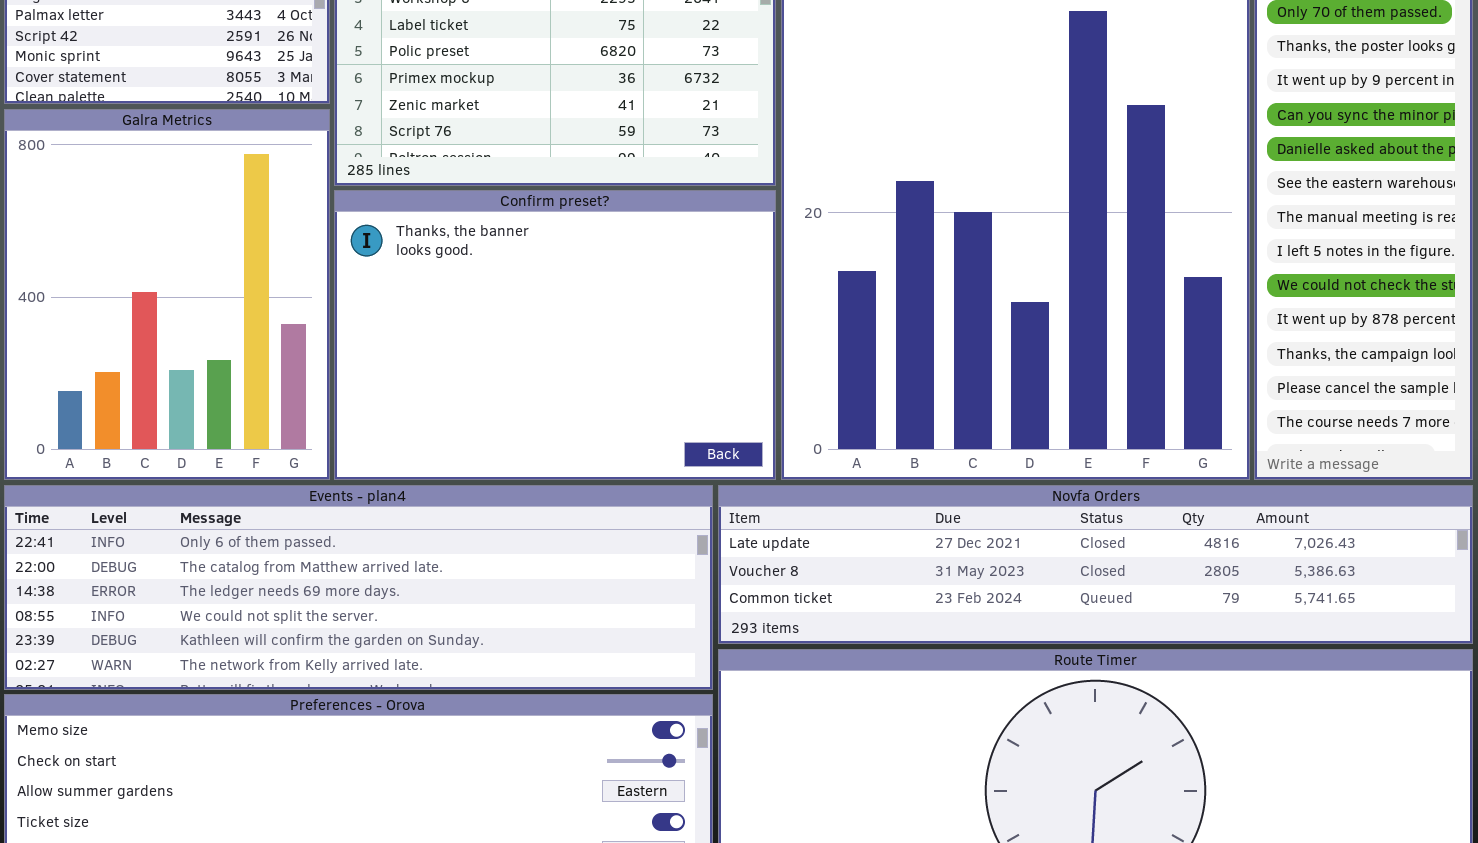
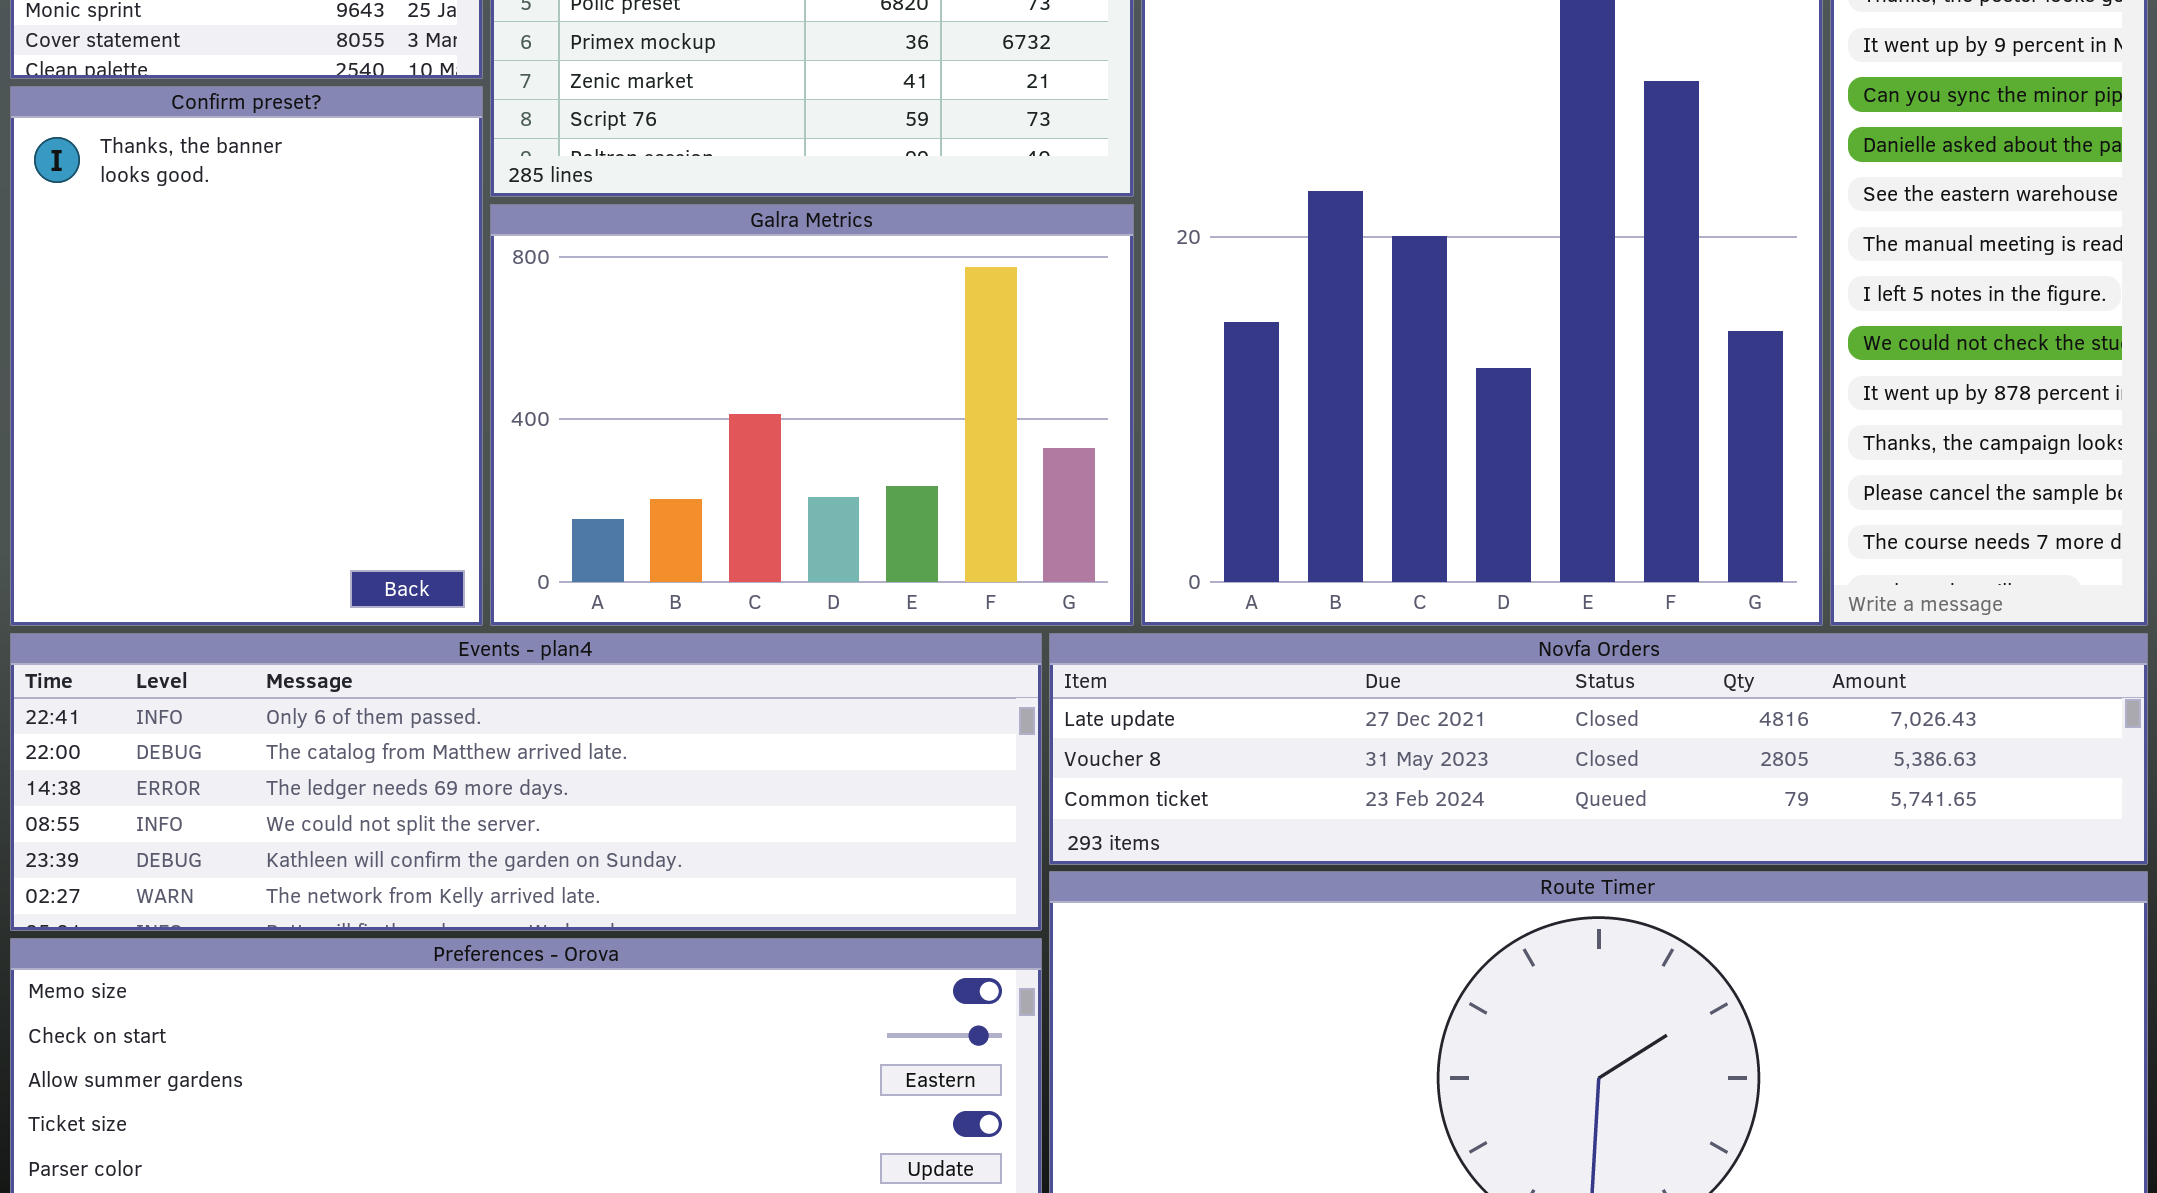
Galra Metrics: [4,109,330,480] -> [490,204,1134,626], moved, resized
Confirm preset?: [334,190,776,480] -> [10,86,483,626], moved, resized

